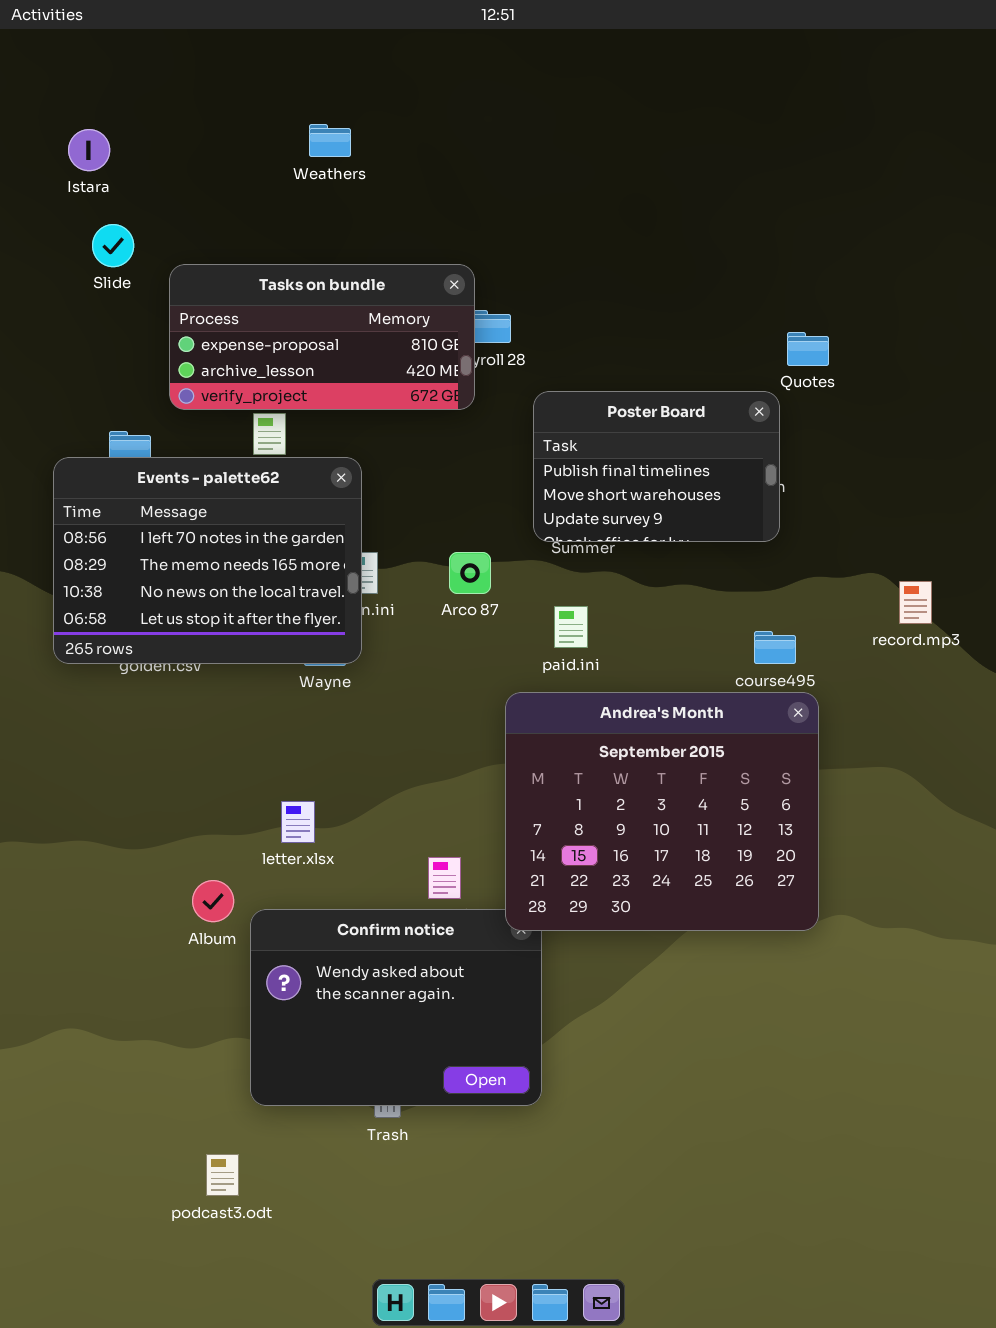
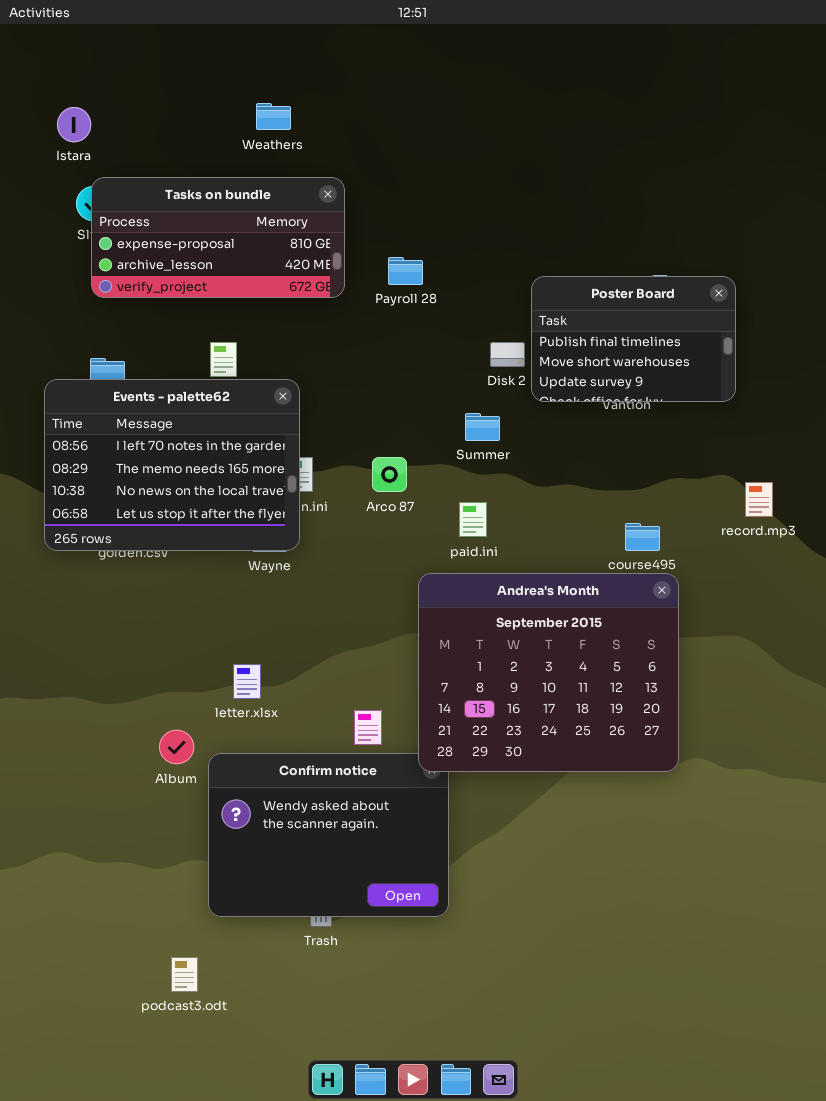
Tasks on bundle: [169,264,475,410] -> [91,177,345,298], moved
Poster Board: [533,391,780,542] -> [531,276,736,402], moved

